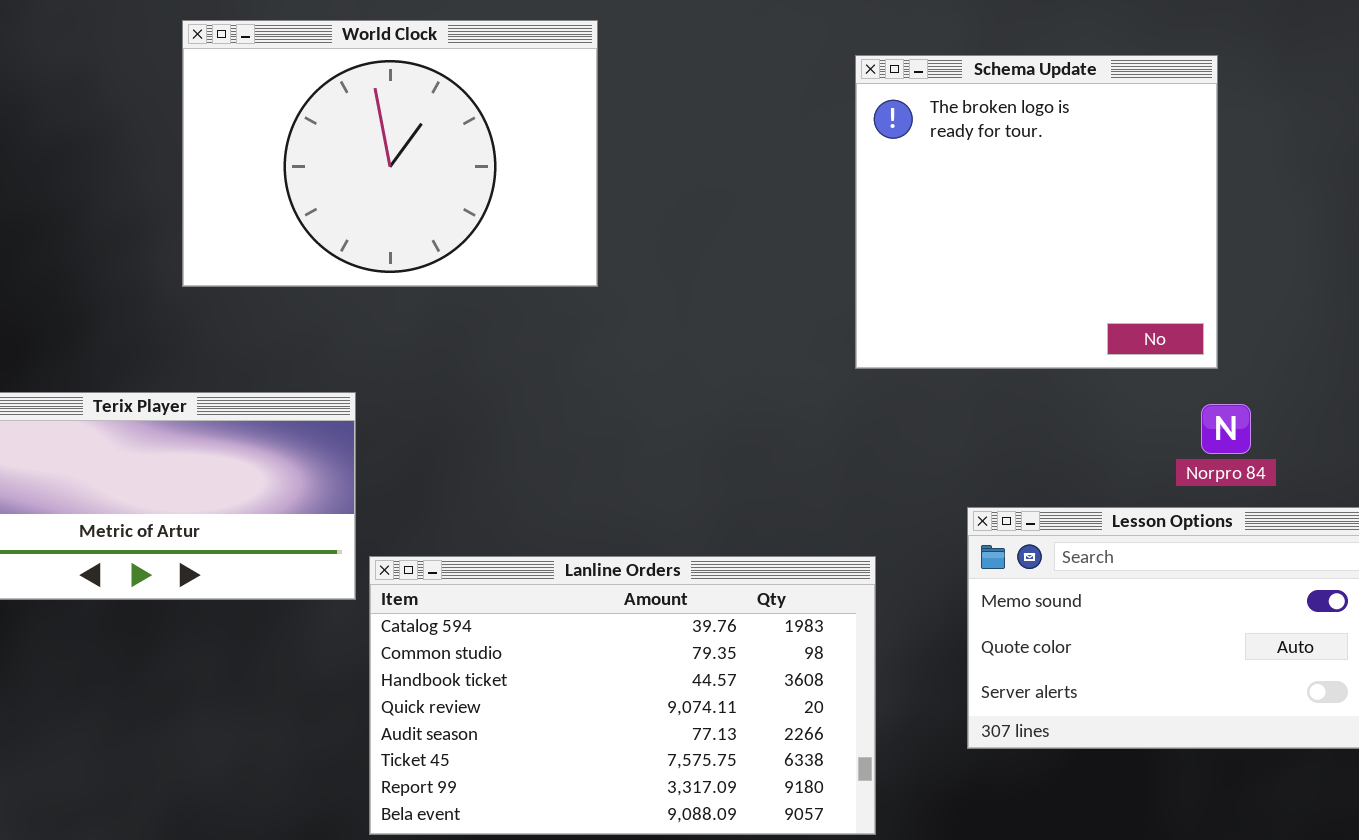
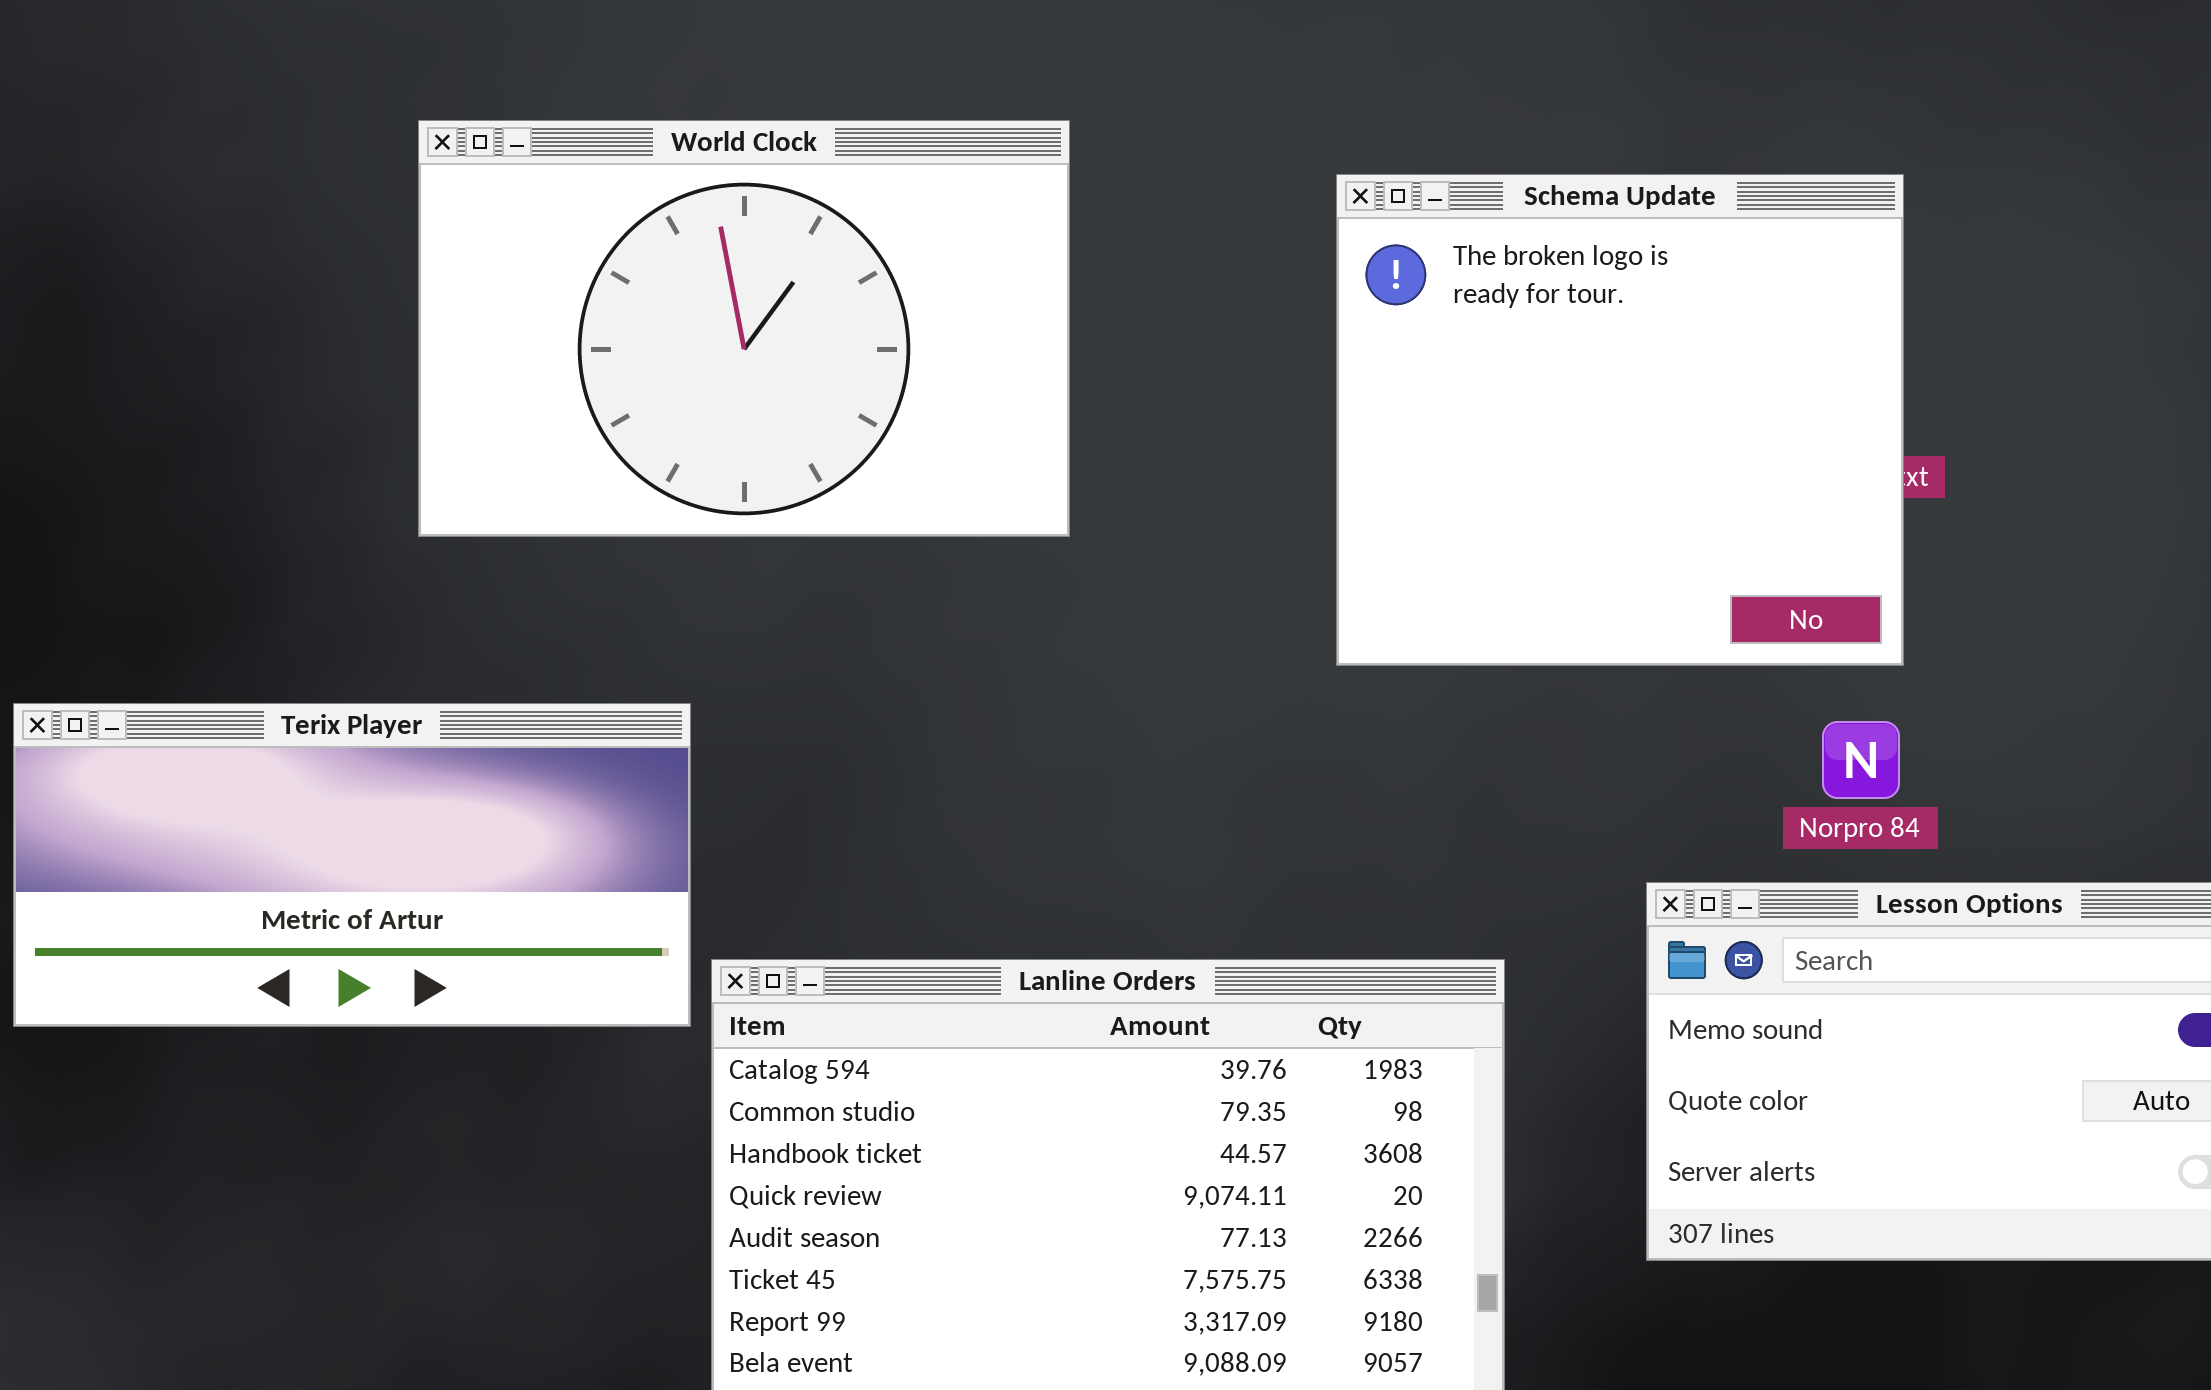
Schema Update: [855,55,1218,369] -> [1336,174,1904,666], moved
Norpro 84: [1201,404,1251,454] -> [1822,721,1900,799], moved

